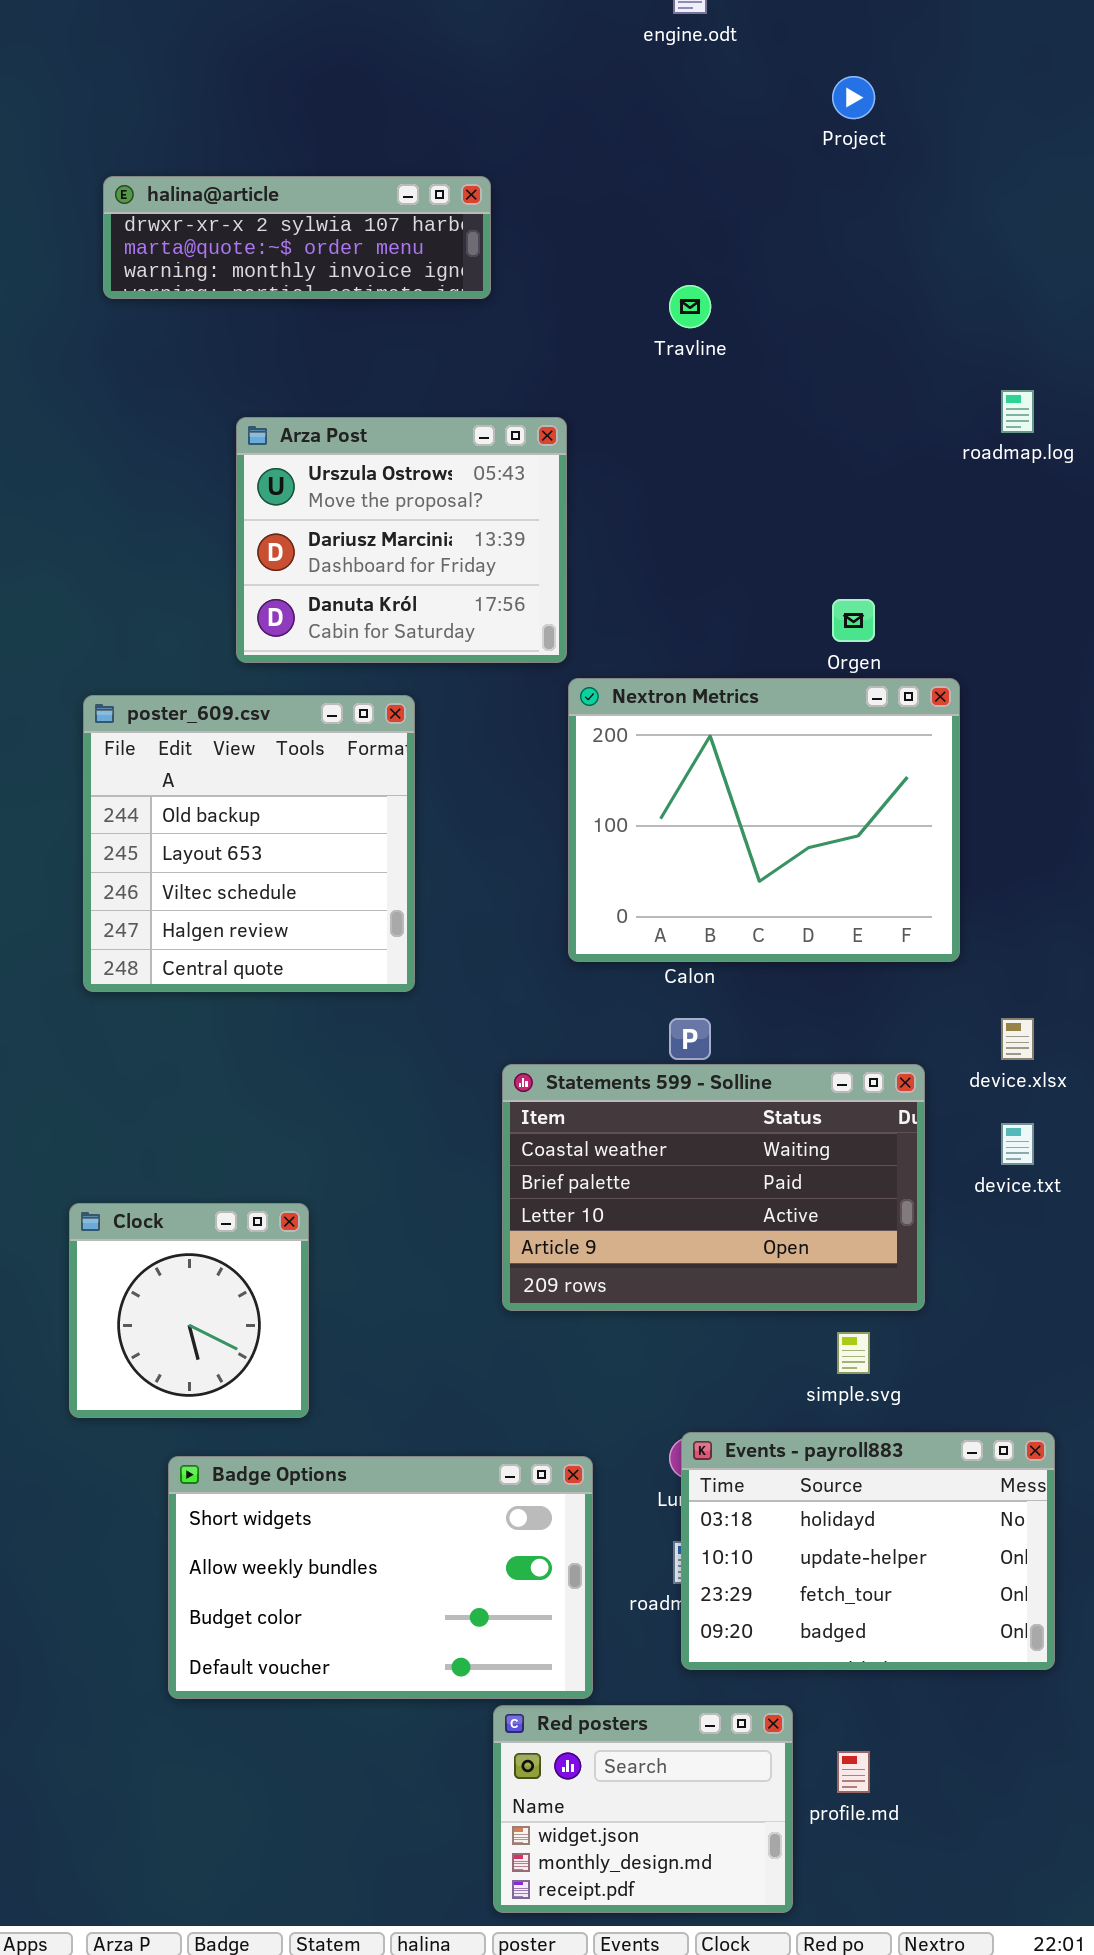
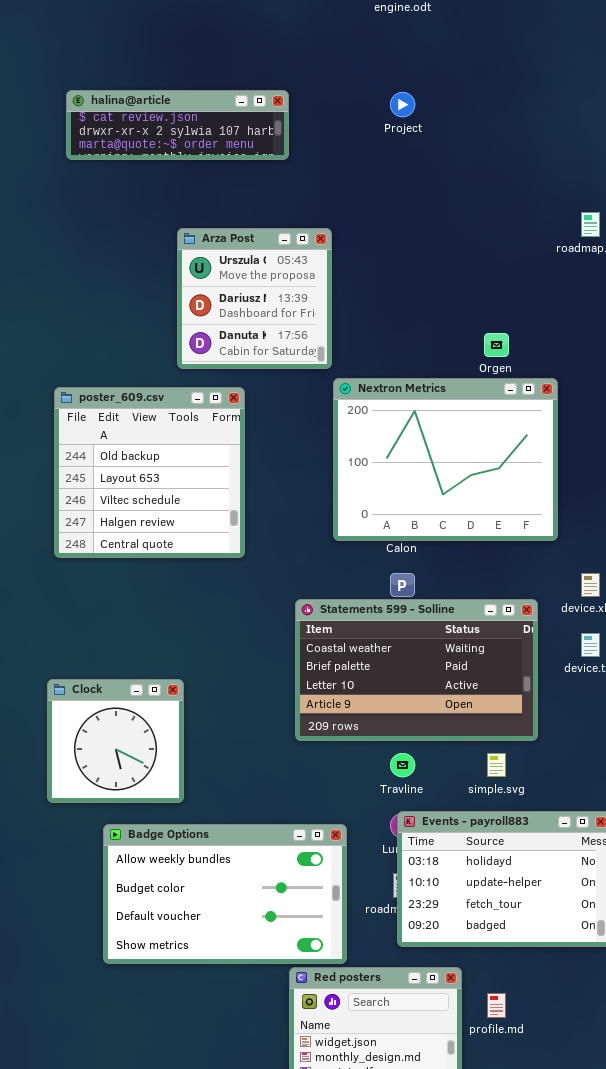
Project: [832,76,875,119] -> [390,92,415,117], moved
halina@article: [103,176,491,299] -> [66,90,289,160], scrolled up 1 row
Travline: [669,285,711,328] -> [390,753,415,777], moved
Arza Post: [236,417,567,663] -> [177,228,332,369], resized
Badge Options: [168,1456,593,1699] -> [103,824,347,964], scrolled down 1 row

